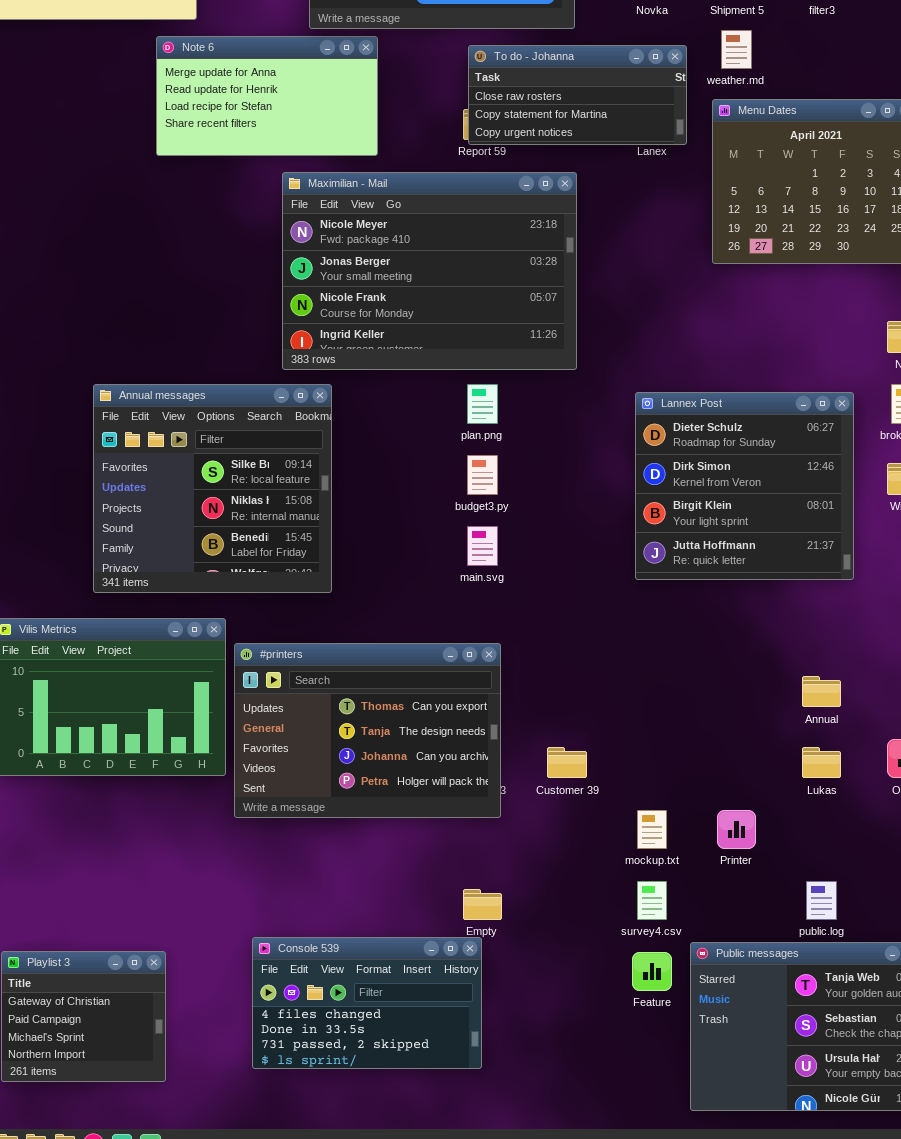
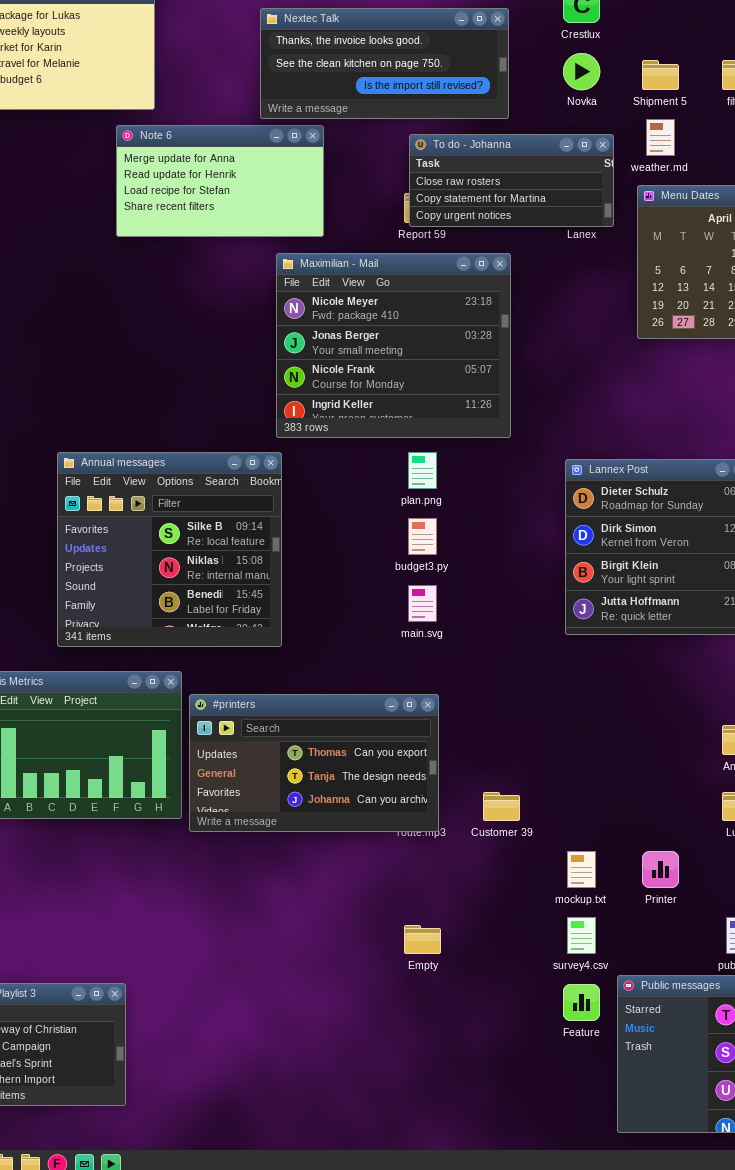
Maximilian - Mail: [282,172,577,370] -> [276,253,511,438], resized
#printers: [234,643,501,818] -> [189,694,439,832], resized
Console 539: [252,937,482,1069] -> none, closed

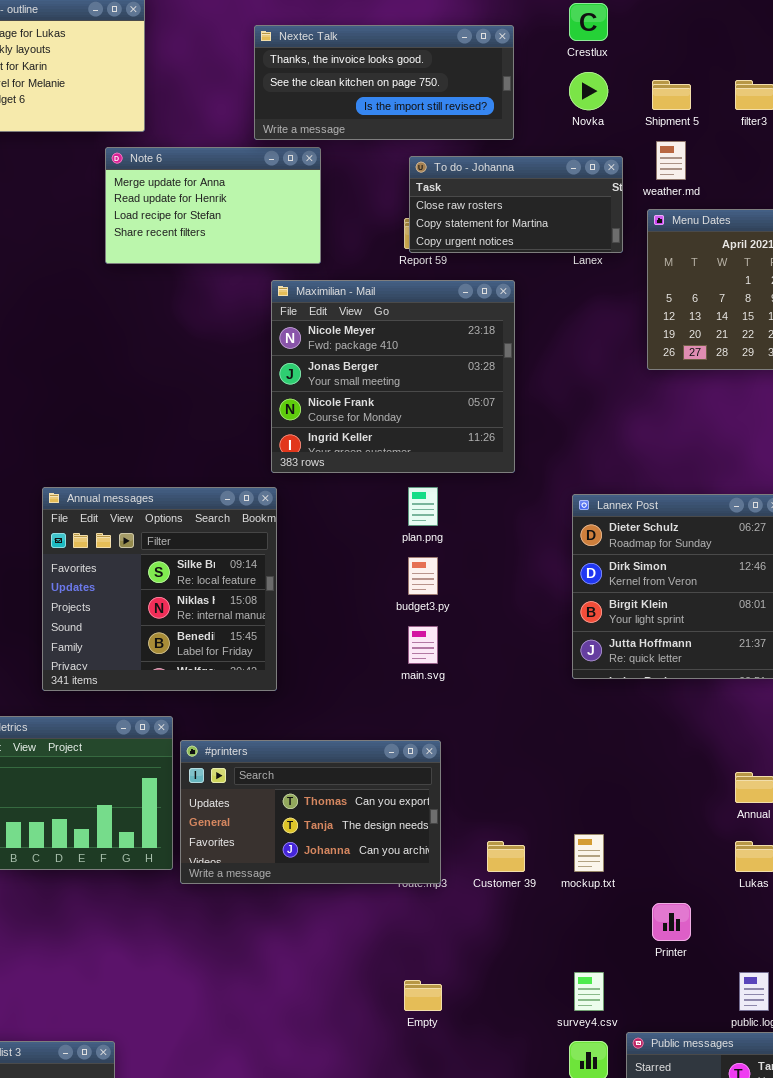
mockup.txt: [567,851,596,888] -> [574,834,604,872], moved

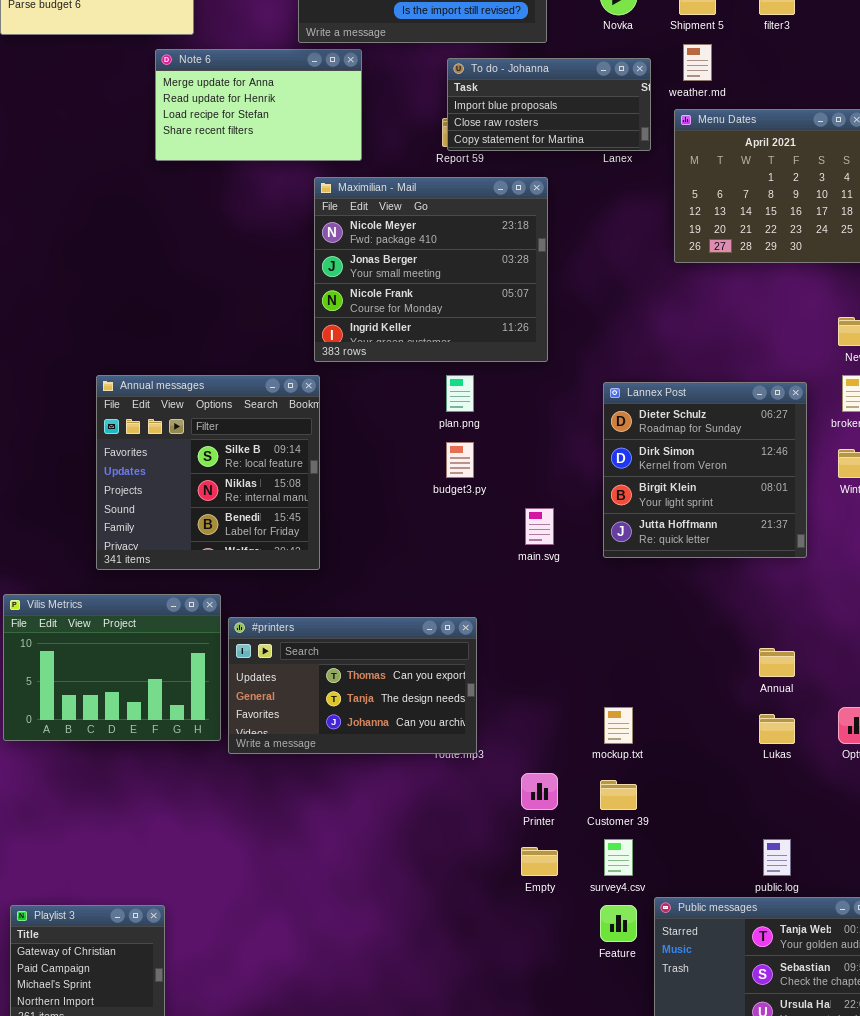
To do - Johanna: [409,156,623,253] -> [447,58,651,151], scrolled up 1 row
main.svg: [408,626,438,664] -> [525,508,554,545], moved
Customer 39: [487,841,525,872] -> [600,780,637,810], moved
Printer: [652,903,691,941] -> [521,773,558,810], moved
Empty: [404,980,442,1011] -> [521,847,558,876], moved

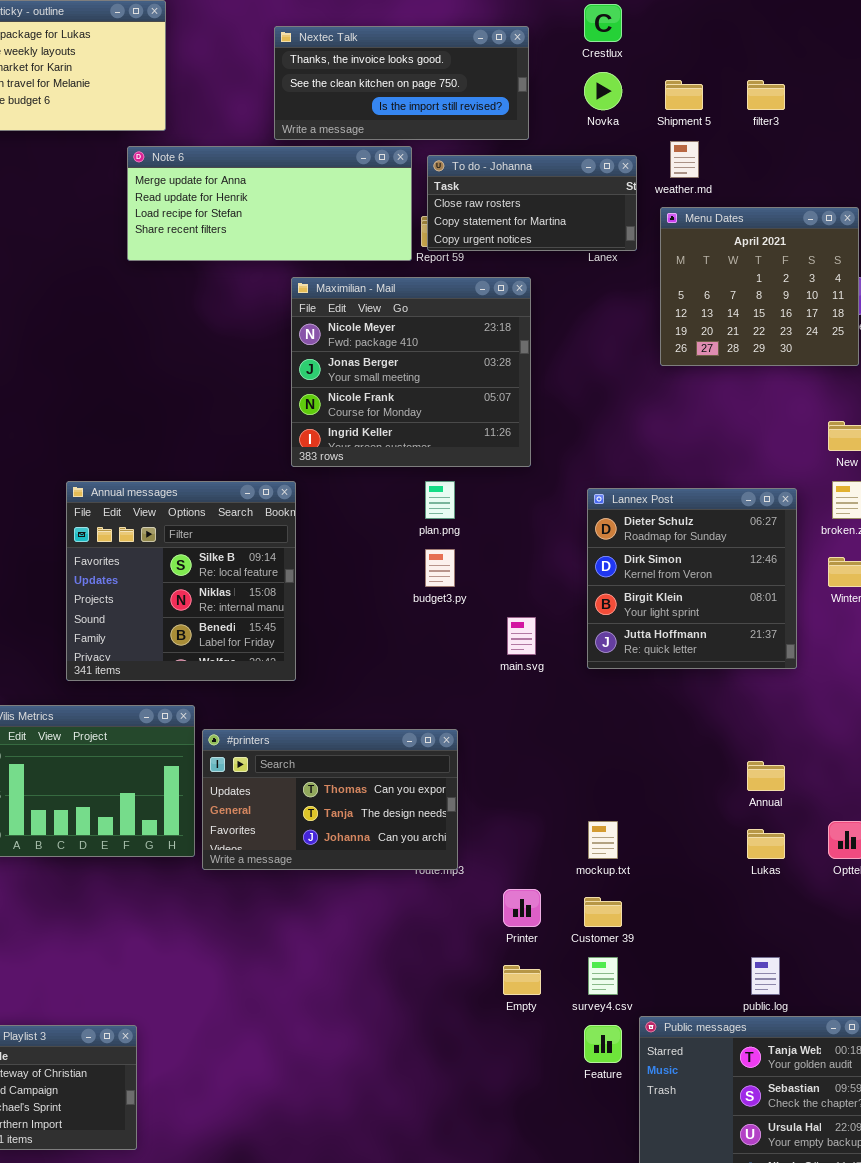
Note 6: [155,49,362,161] -> [127,146,412,261], resized
To do - Johanna: [447,58,651,151] -> [427,155,637,251], scrolled down 1 row

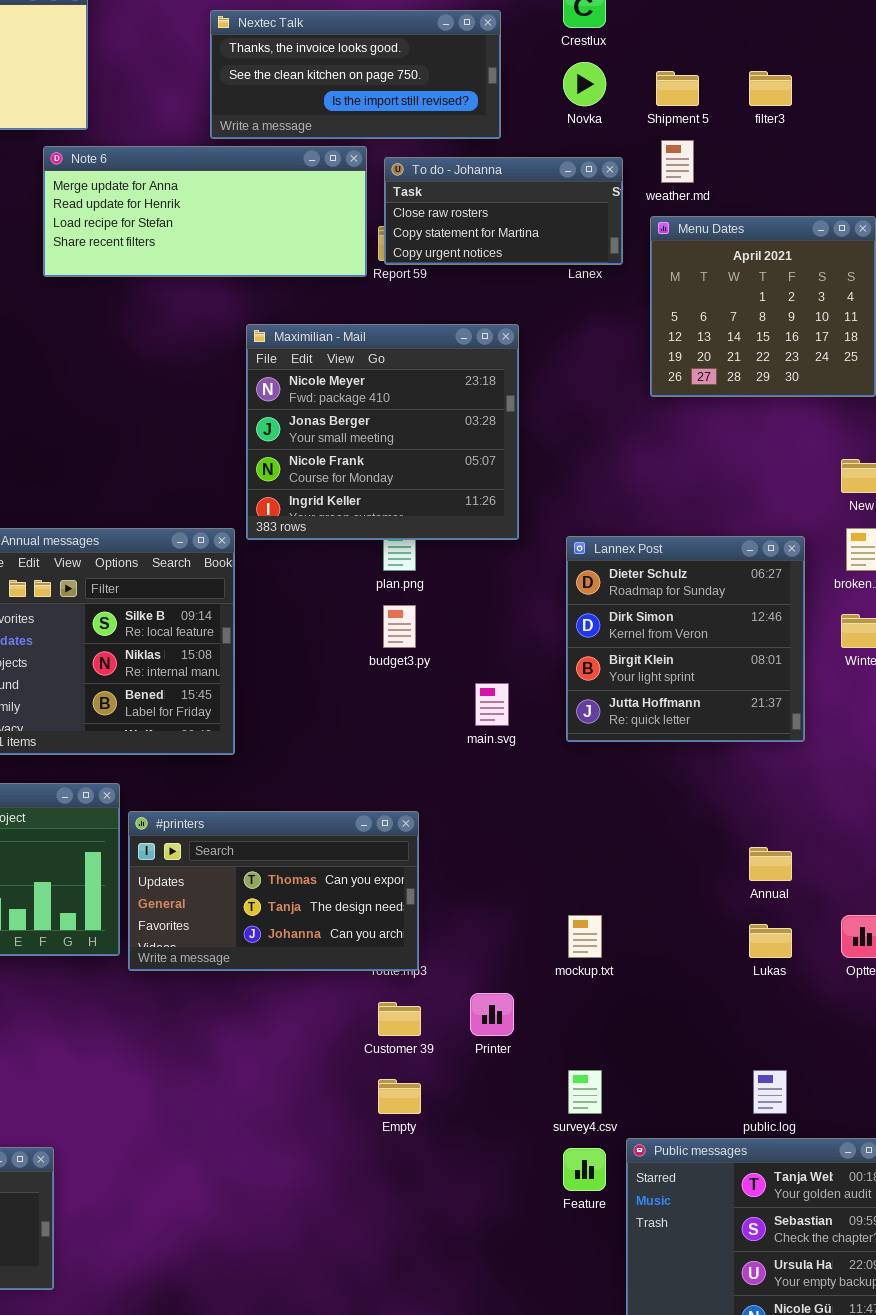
Maximilian - Mail: [291,277,531,467] -> [246,324,519,540], moved
Customer 39: [584,897,622,927] -> [378,1002,421,1036], moved
Empty: [503,965,541,995] -> [378,1079,421,1114], moved

